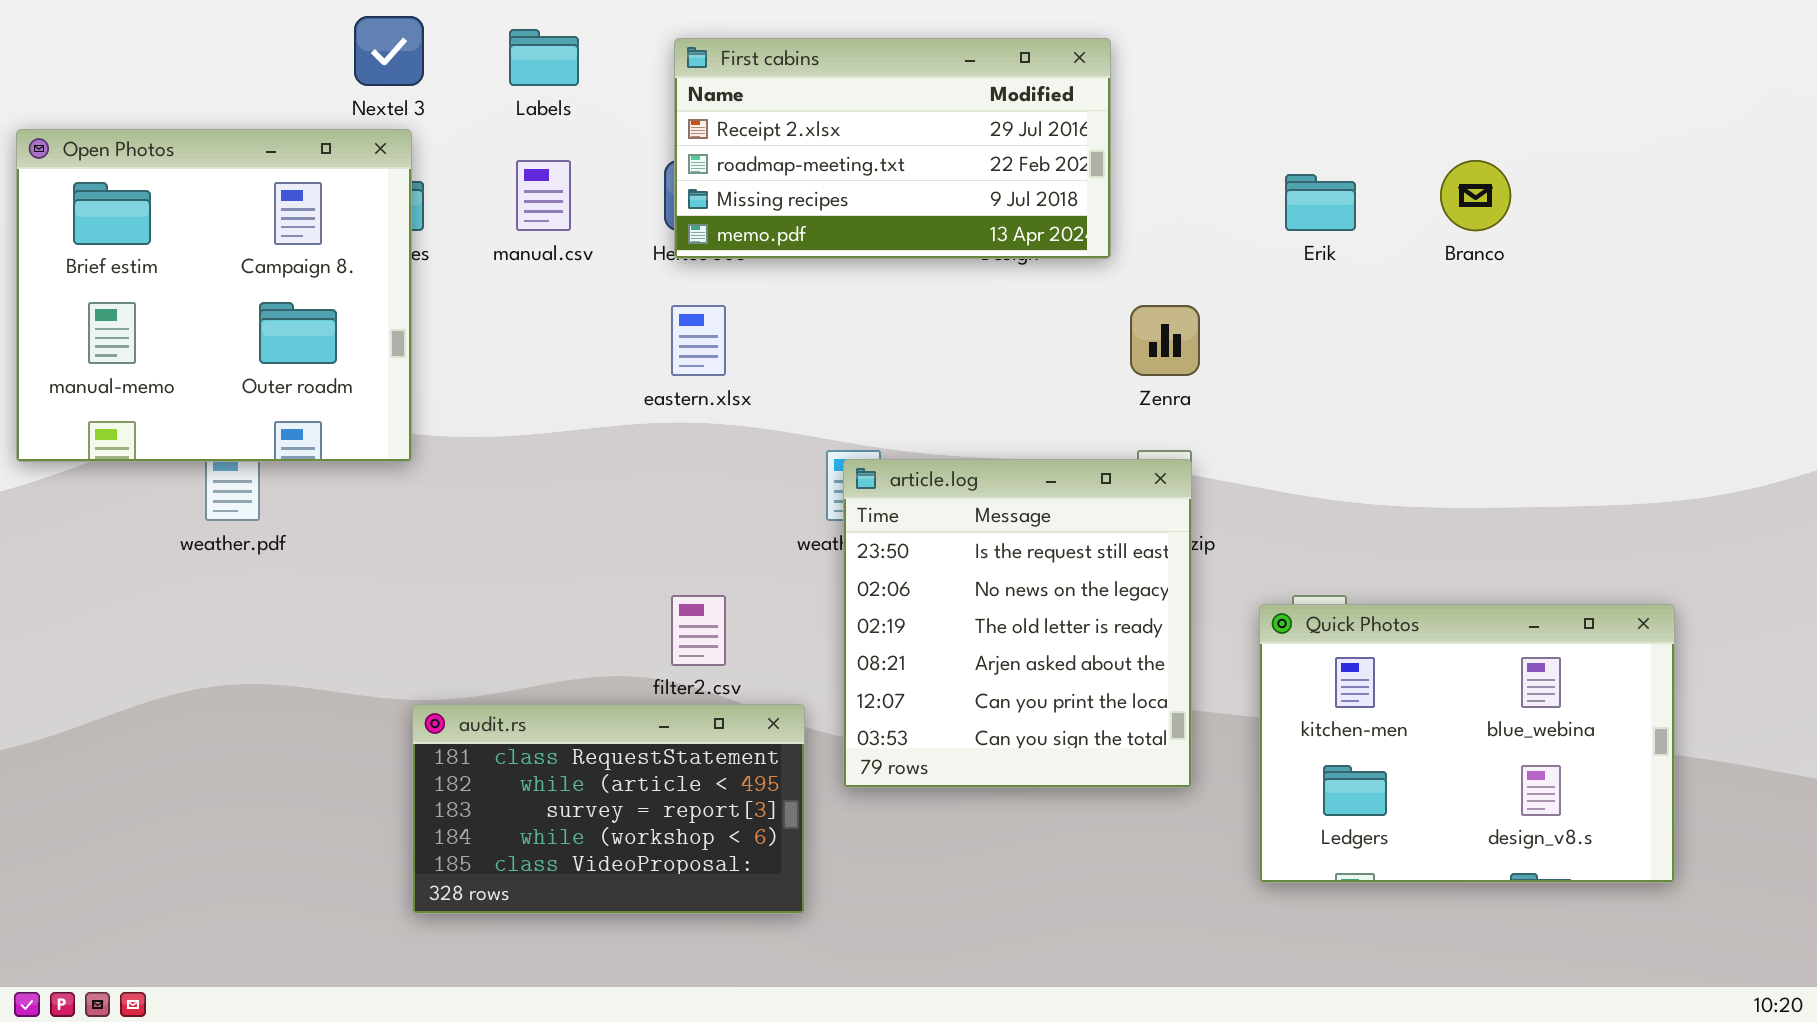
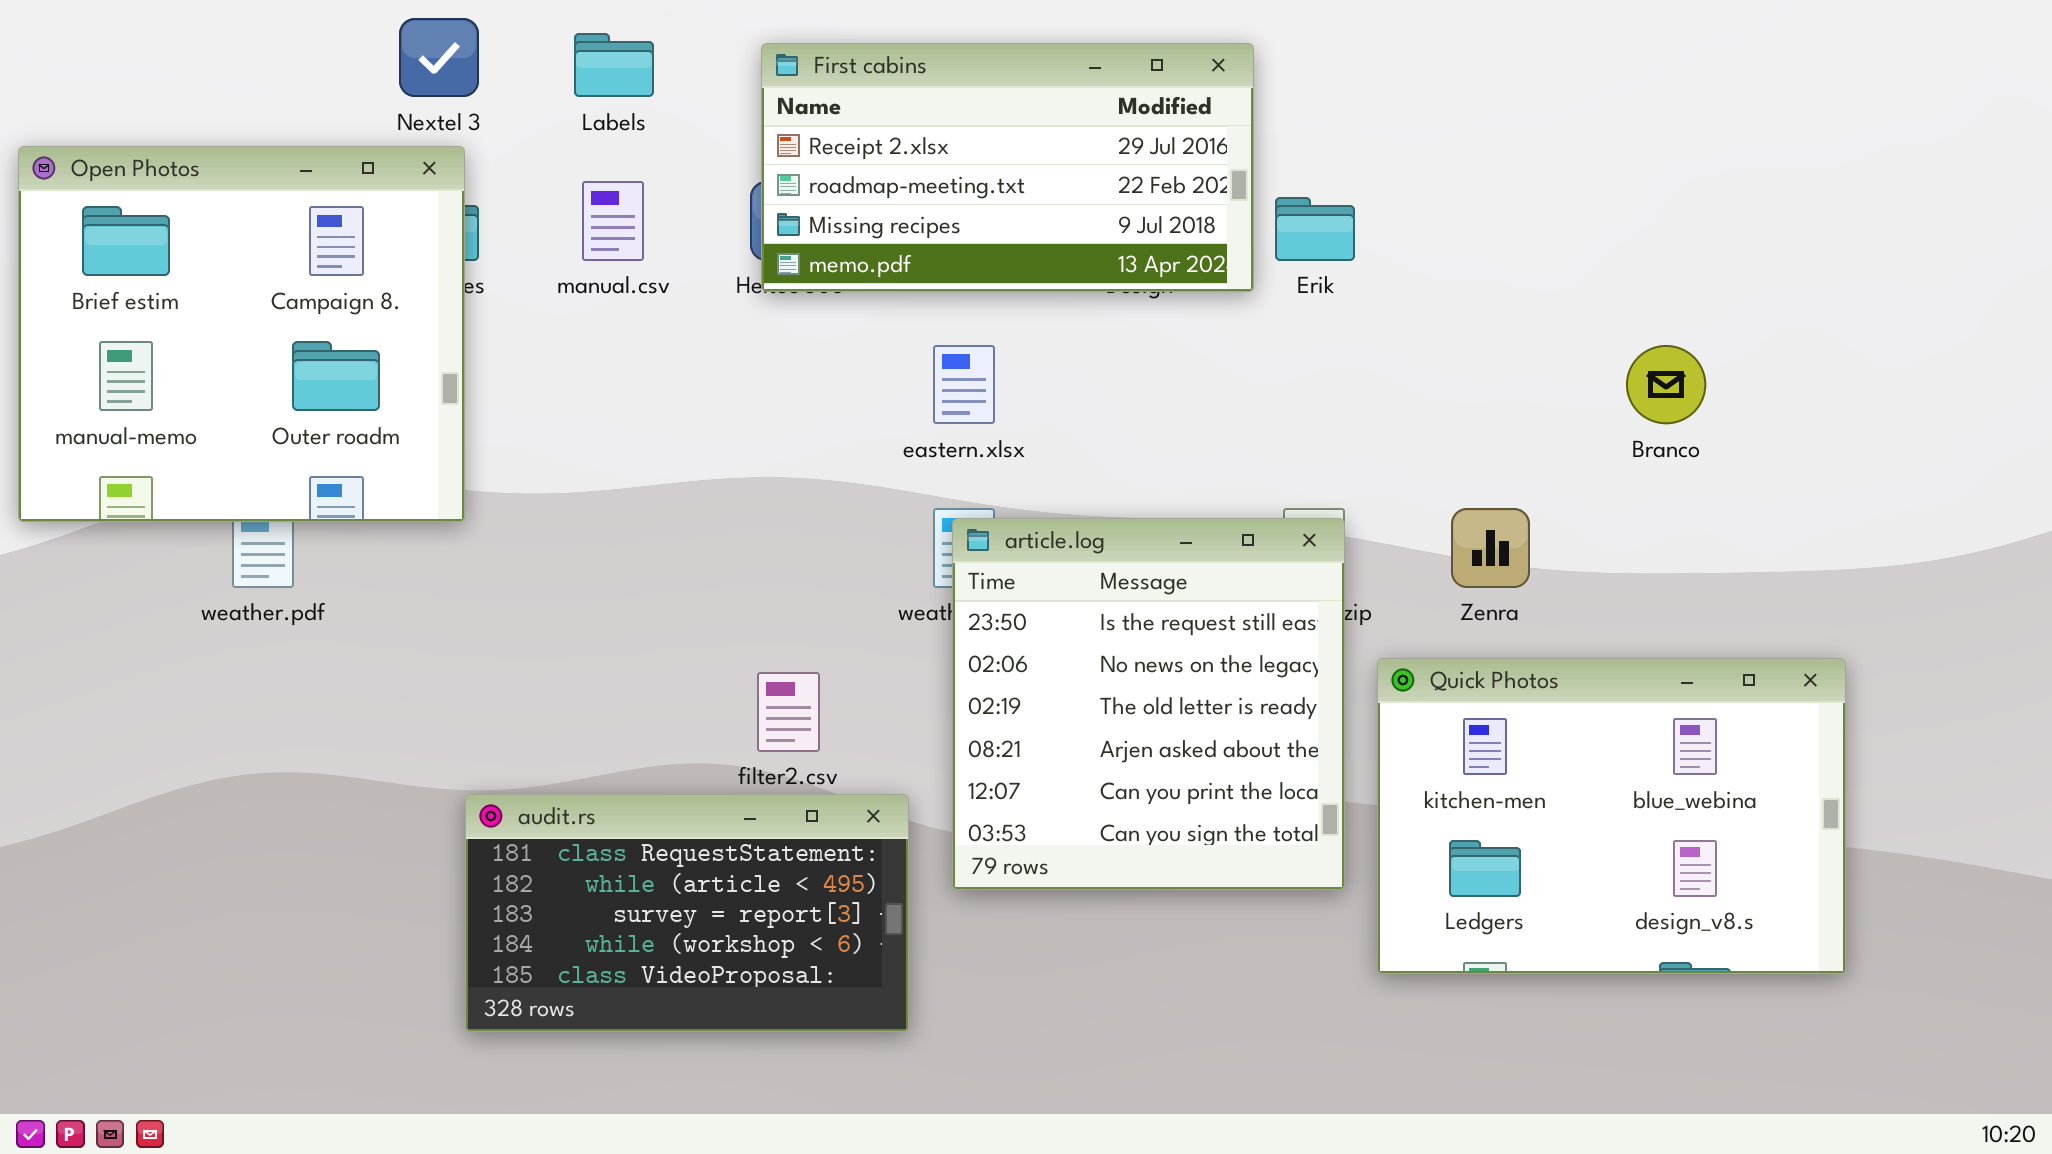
Branco: [1440,160,1511,231] -> [1626,345,1706,424], moved
Erik: [1285,174,1356,231] -> [1275,197,1355,261], moved
eastern.xlsx: [671,305,726,376] -> [933,345,995,424], moved
Zenra: [1130,305,1200,376] -> [1451,508,1530,588], moved
Quick Photos: [1259,604,1675,883] -> [1377,658,1846,974], moved

